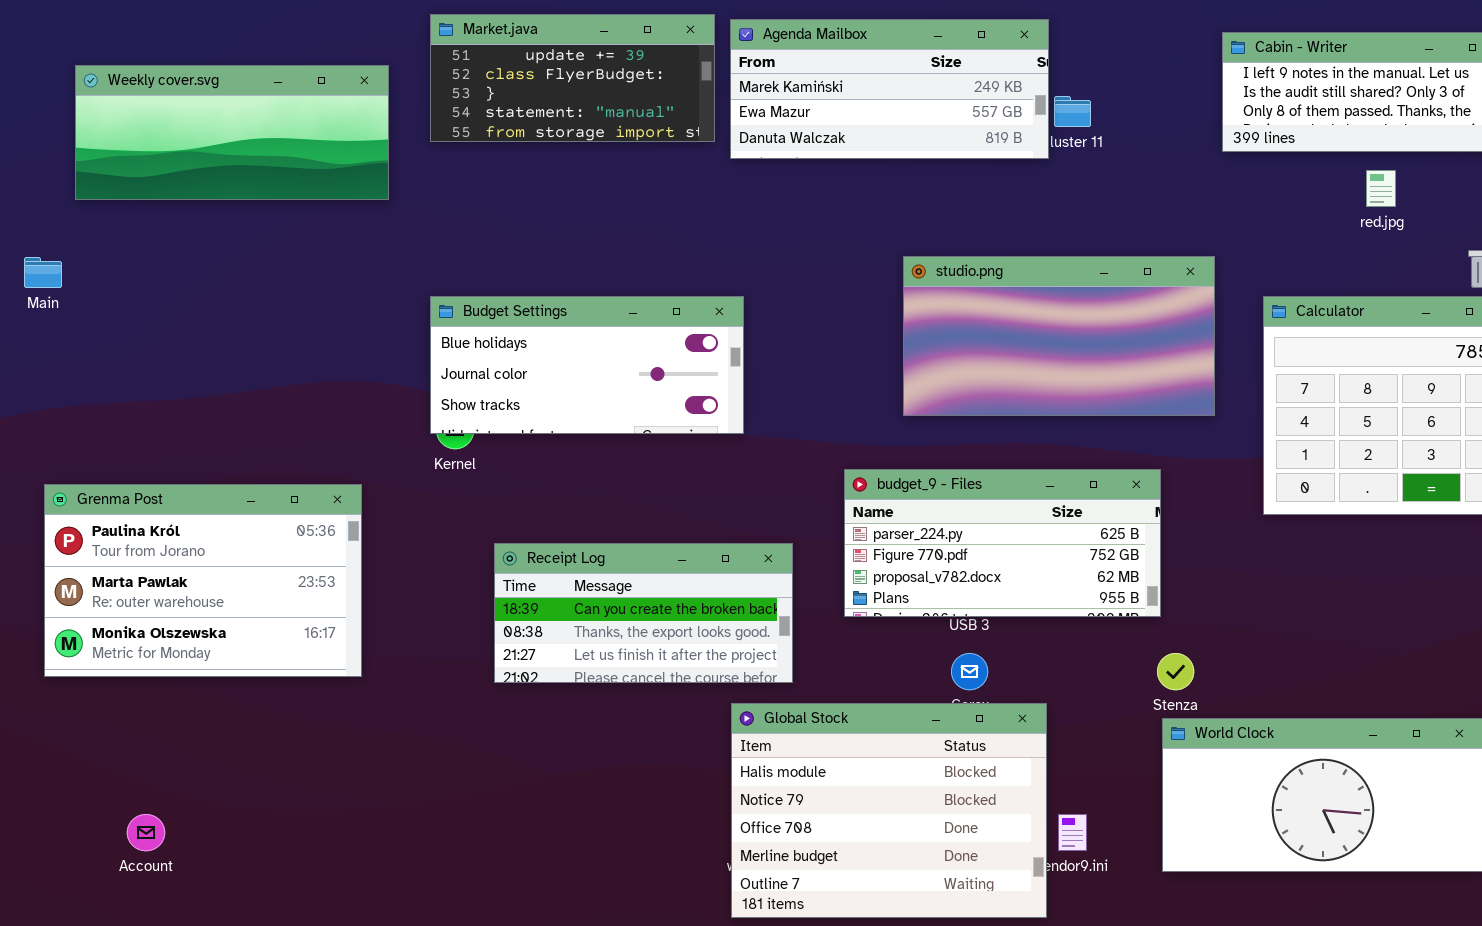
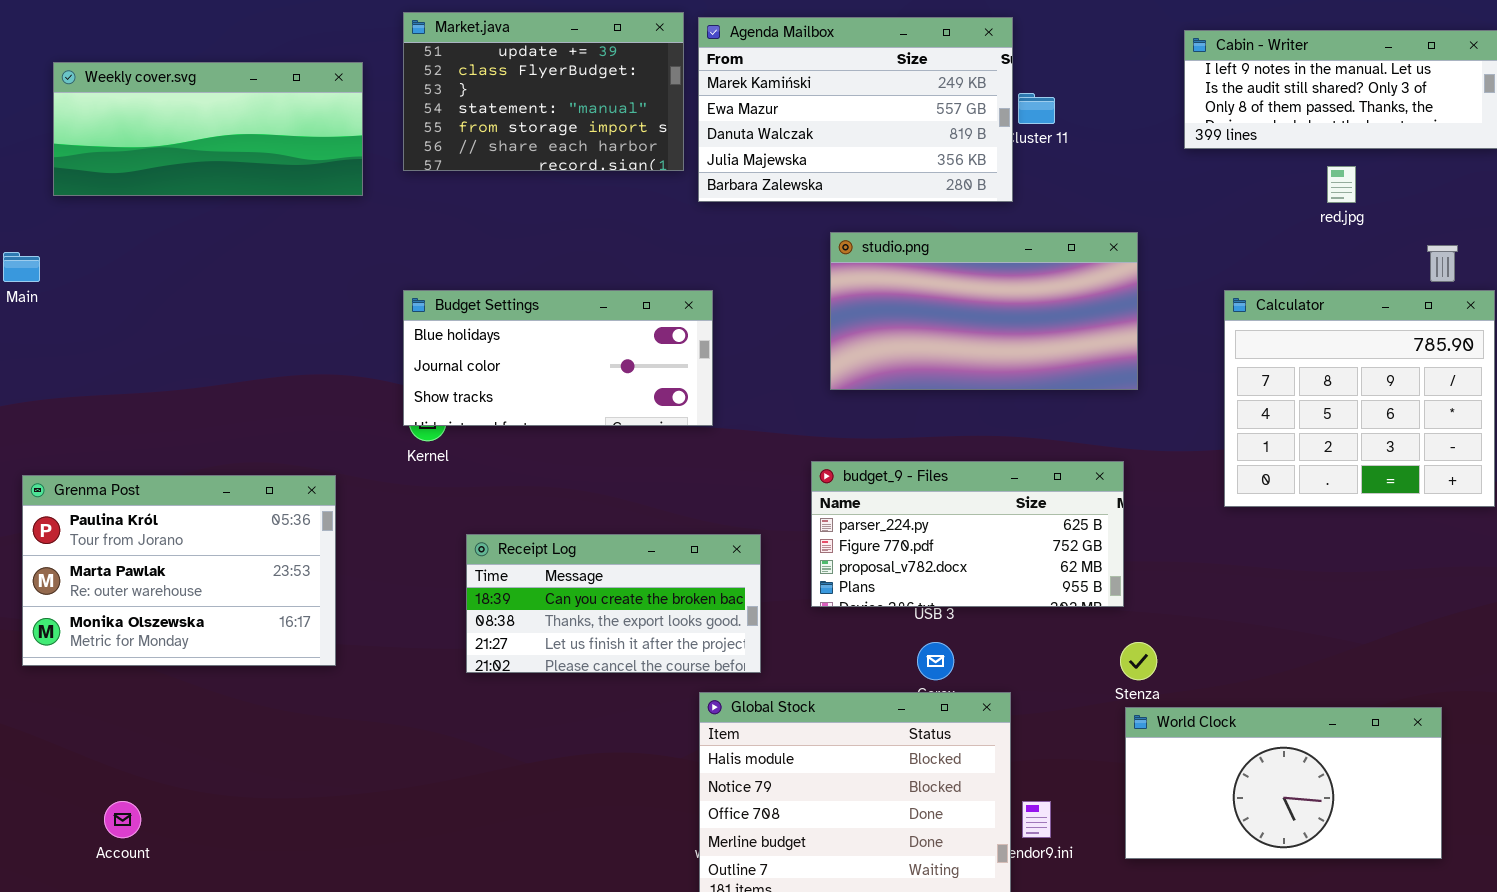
Market.java: [430,14,715,142] -> [403,12,684,171], resized
Agenda Mailbox: [730,19,1049,159] -> [698,17,1013,202], resized
studio.png: [903,256,1215,416] -> [830,232,1138,390], moved

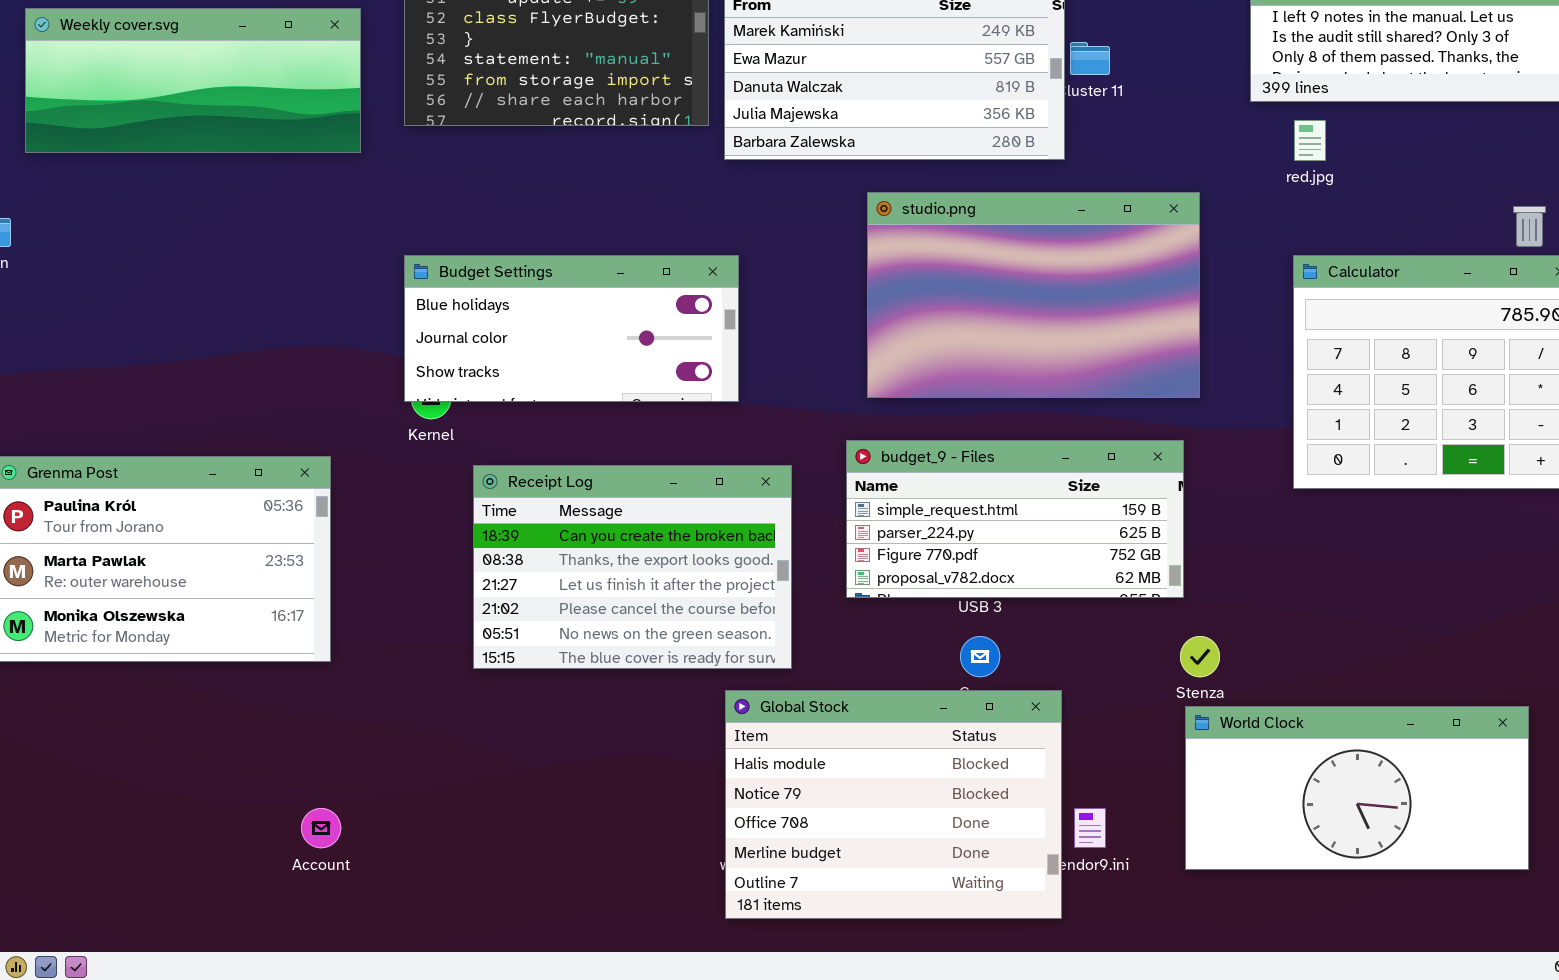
red.jpg: [1327,166,1356,203] -> [1294,120,1326,161], moved
studio.png: [830,232,1138,390] -> [867,192,1200,398], resized
budget_9 - Files: [811,461,1124,607] -> [846,440,1184,598], scrolled up 1 row
Receipt Log: [466,534,761,673] -> [473,465,792,669], resized
Account: [104,801,141,838] -> [301,808,341,848], moved

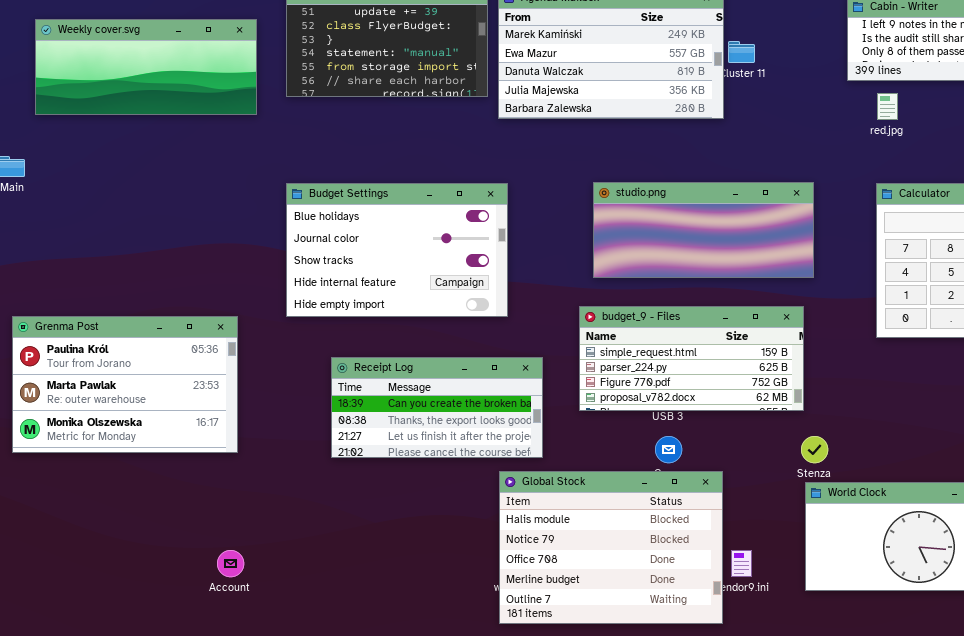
studio.png: [867,192,1200,398] -> [593,182,814,278], resized
Budget Settings: [404,255,739,402] -> [286,183,508,317], resized
Receipt Log: [473,465,792,669] -> [331,357,543,458], resized

